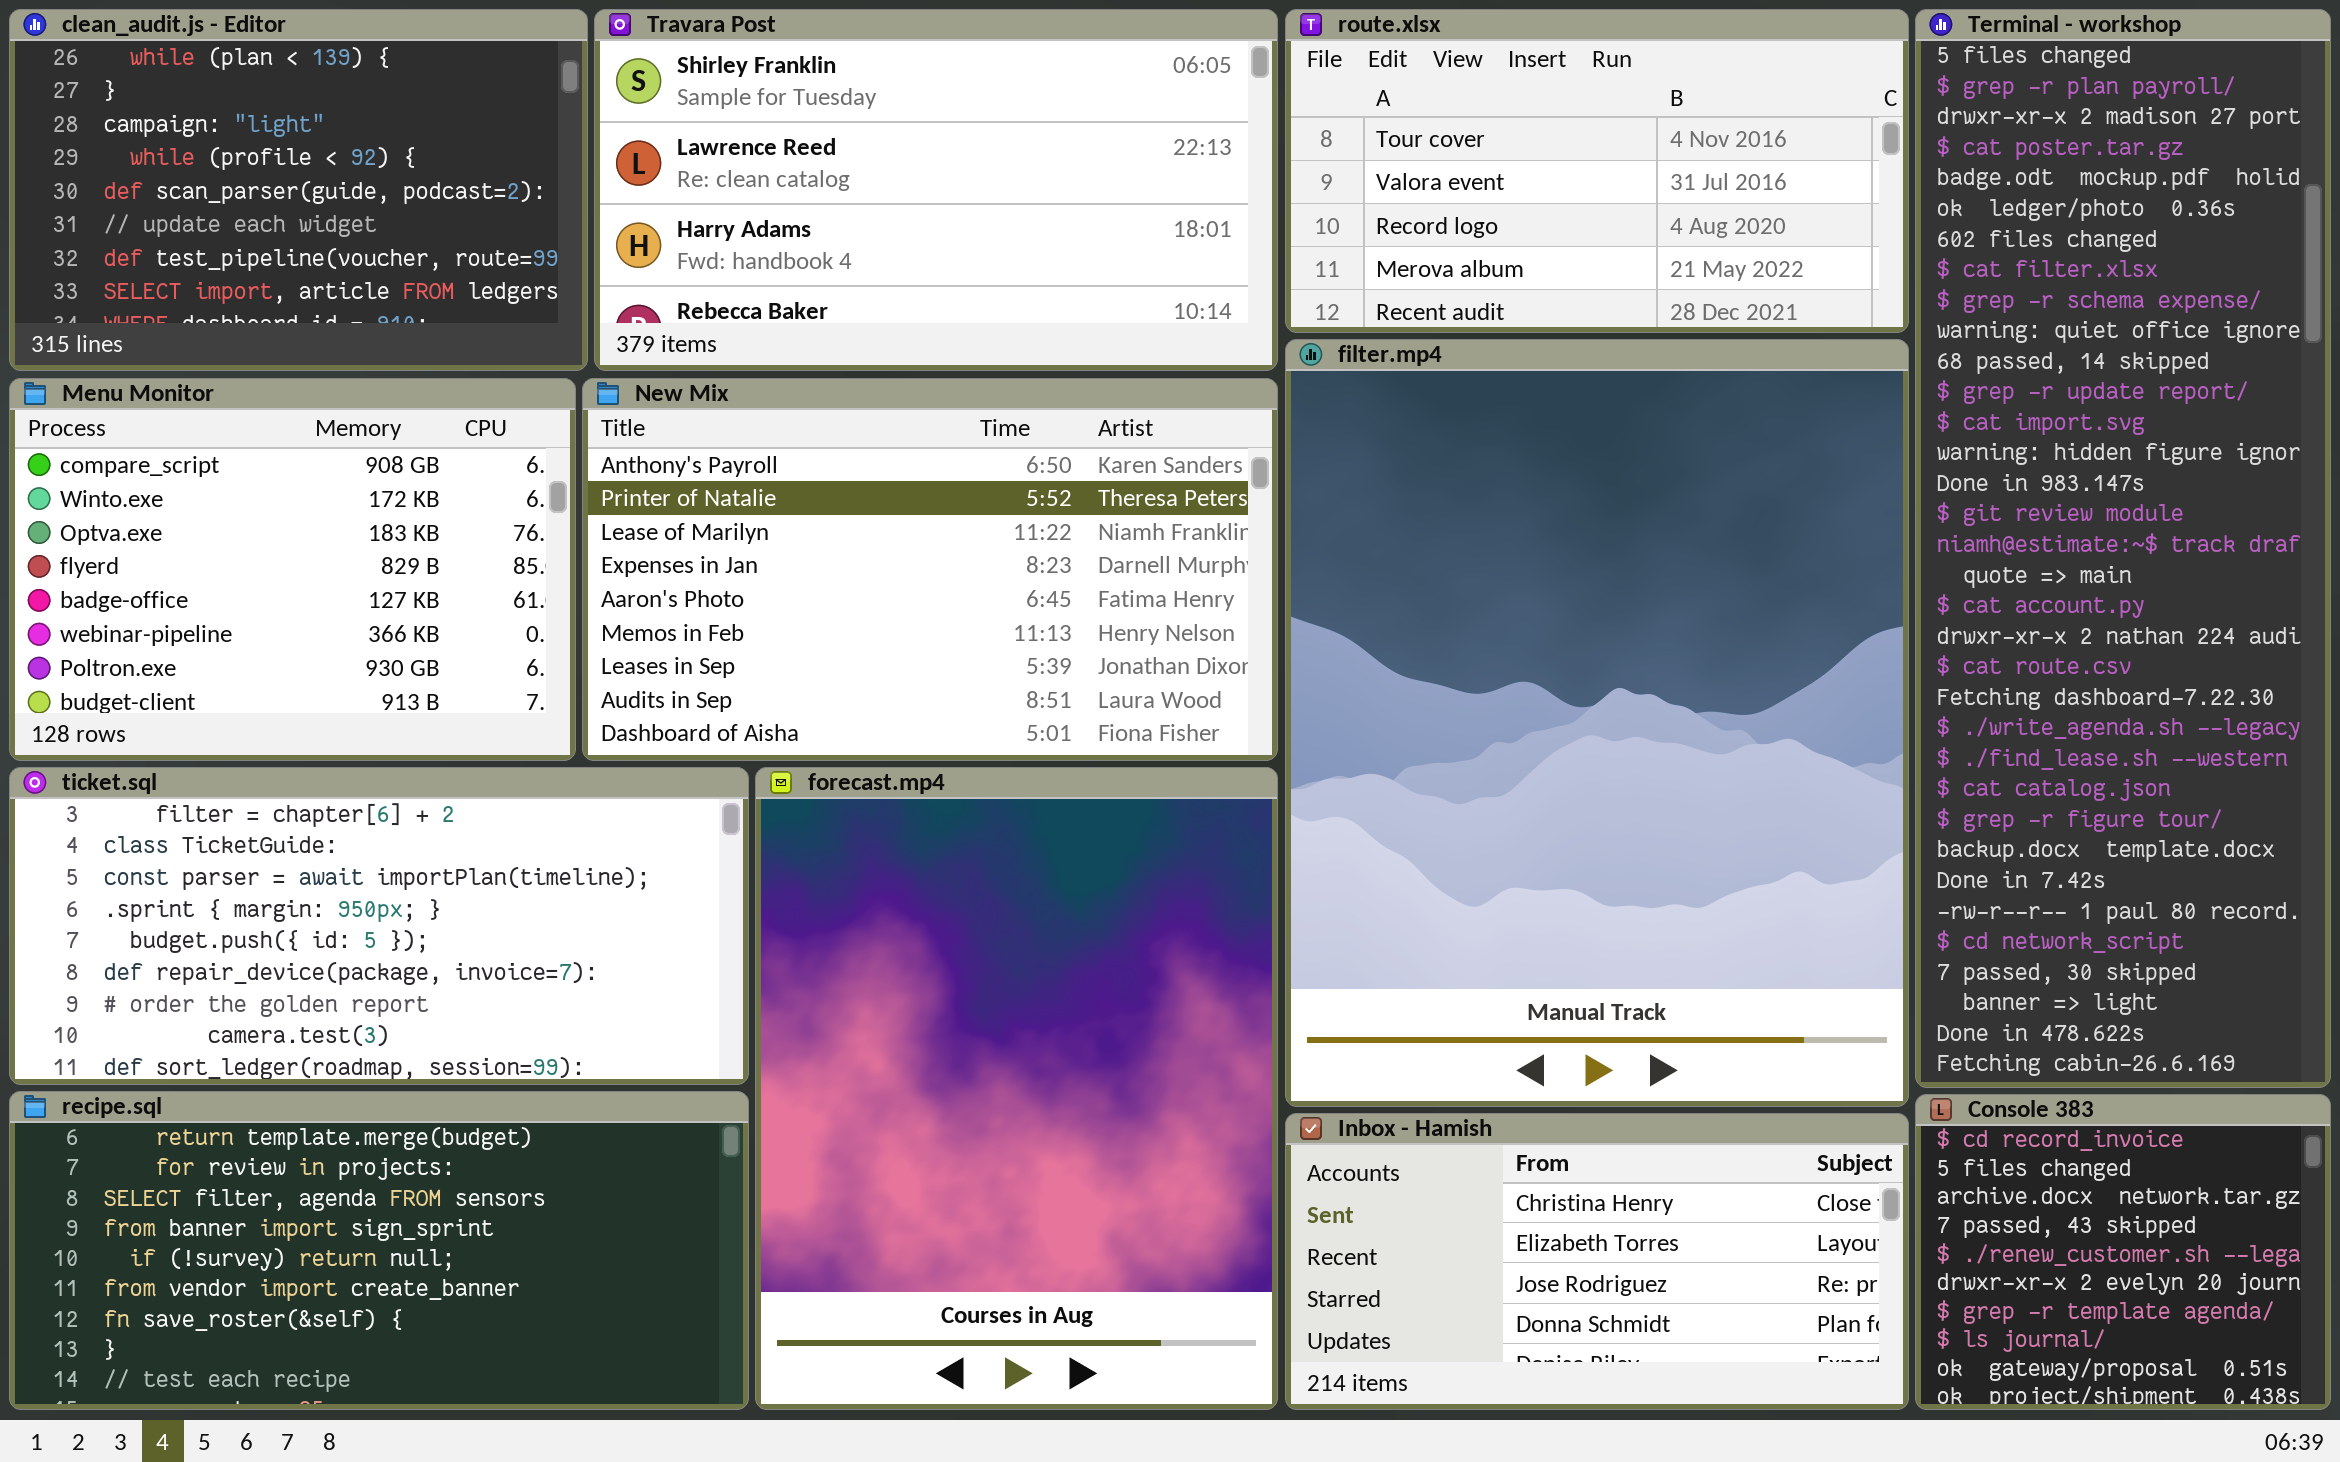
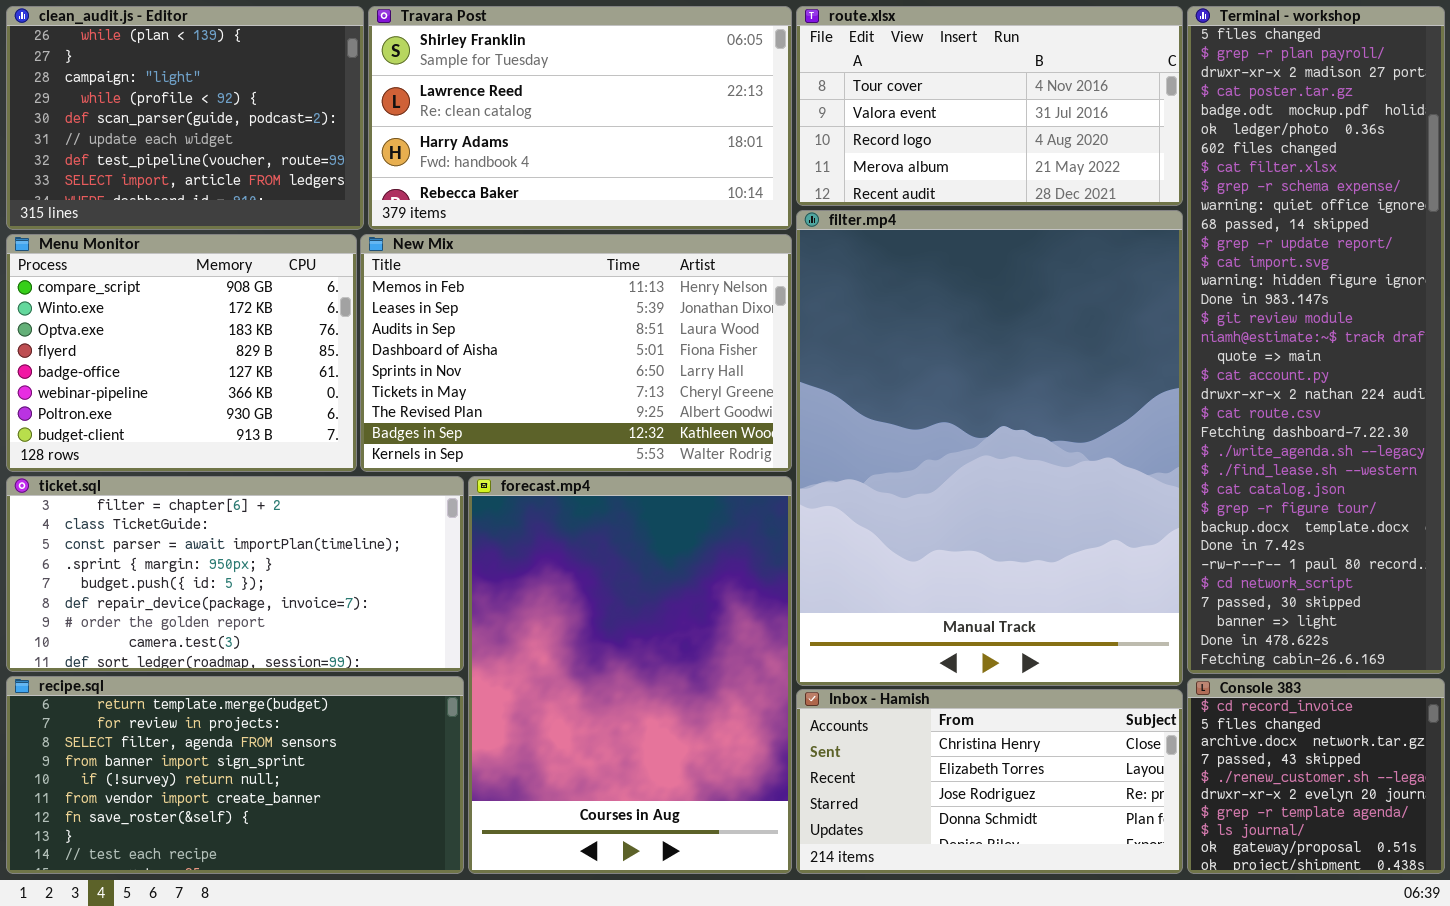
New Mix: [582,378,1278,761] -> [360,234,792,472], scrolled down 5 rows

